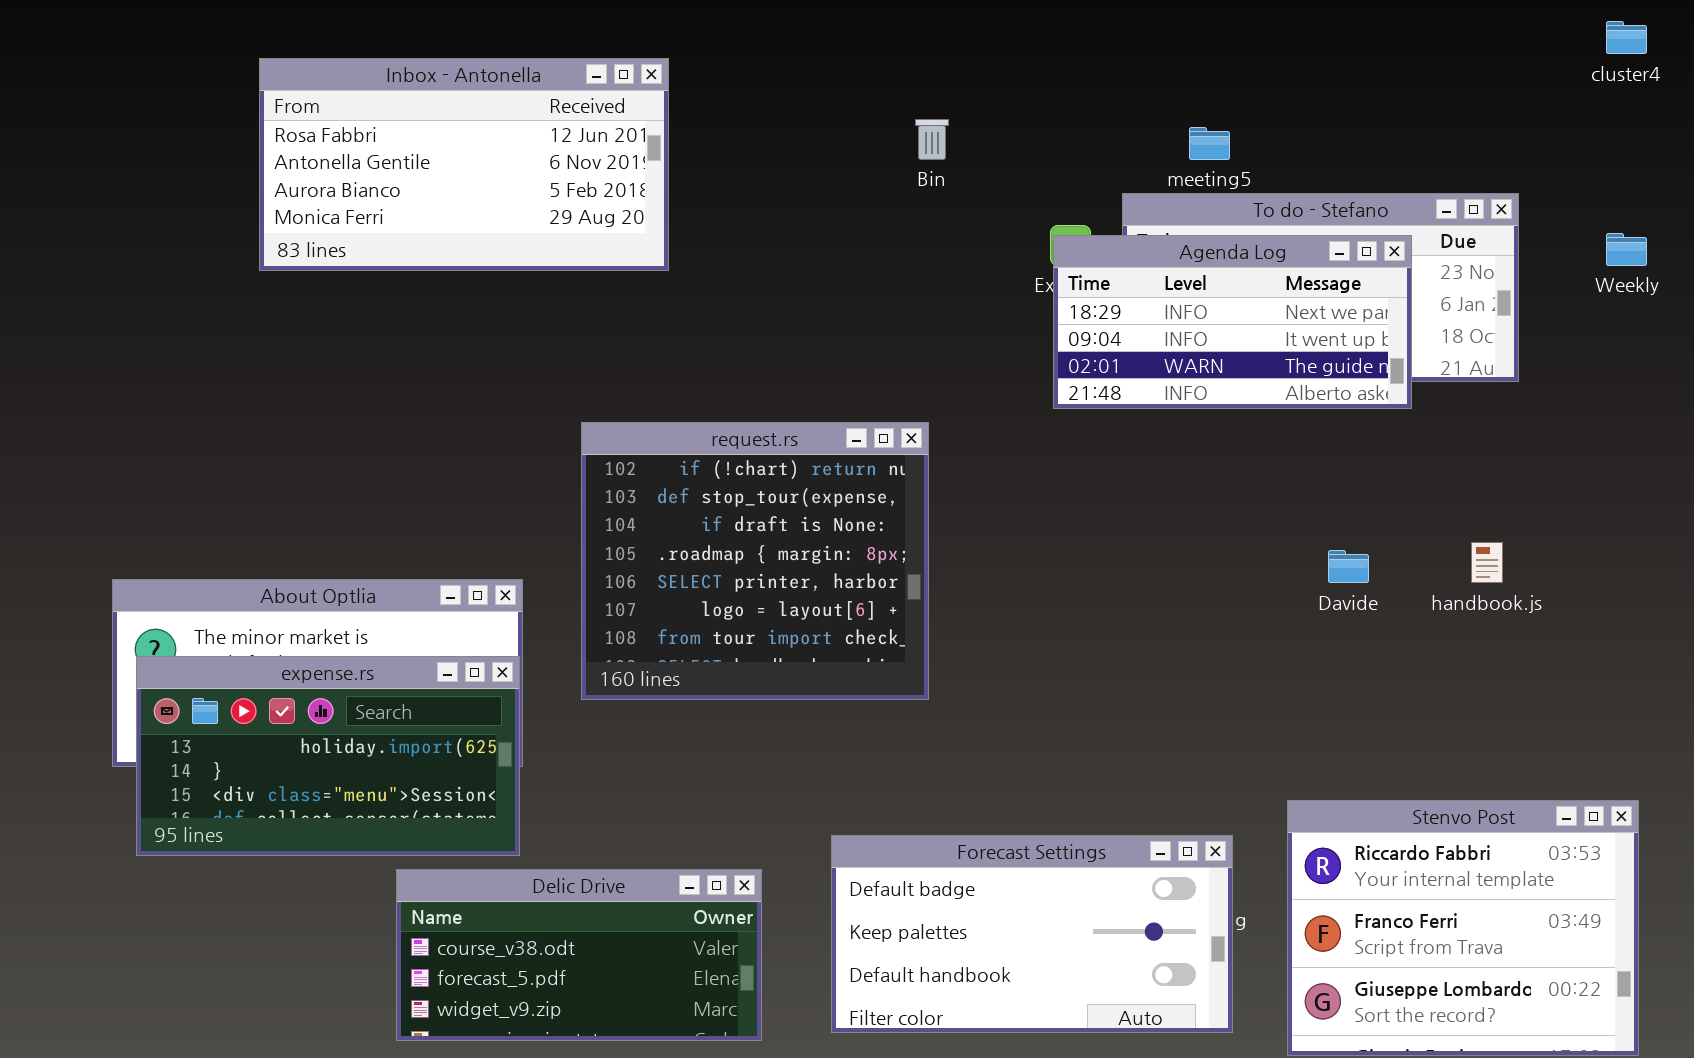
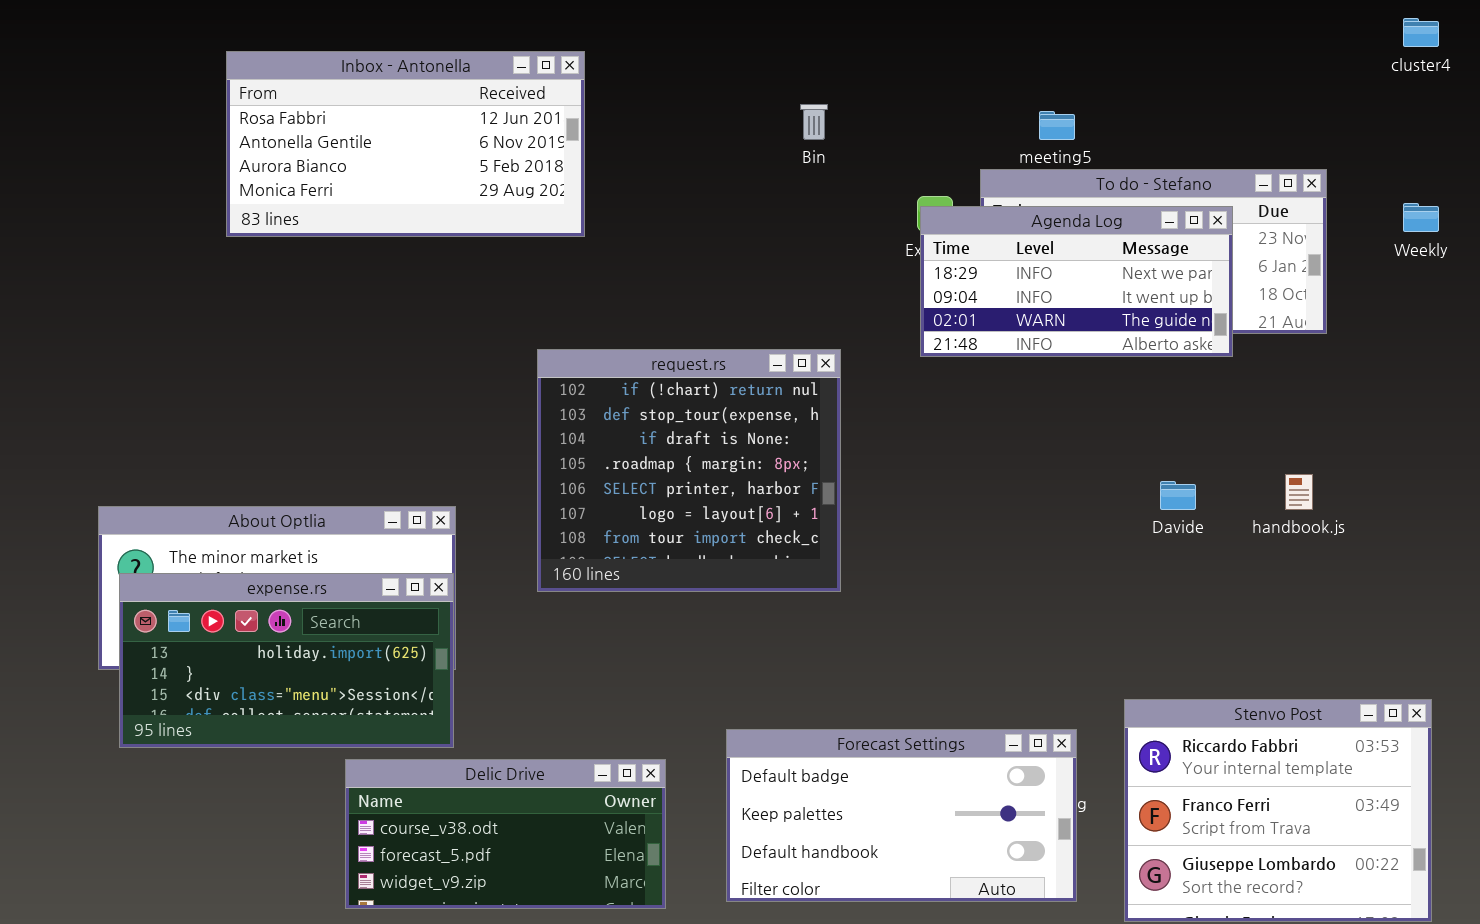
request.rs: [581,422,929,700] -> [537,349,841,592], moved

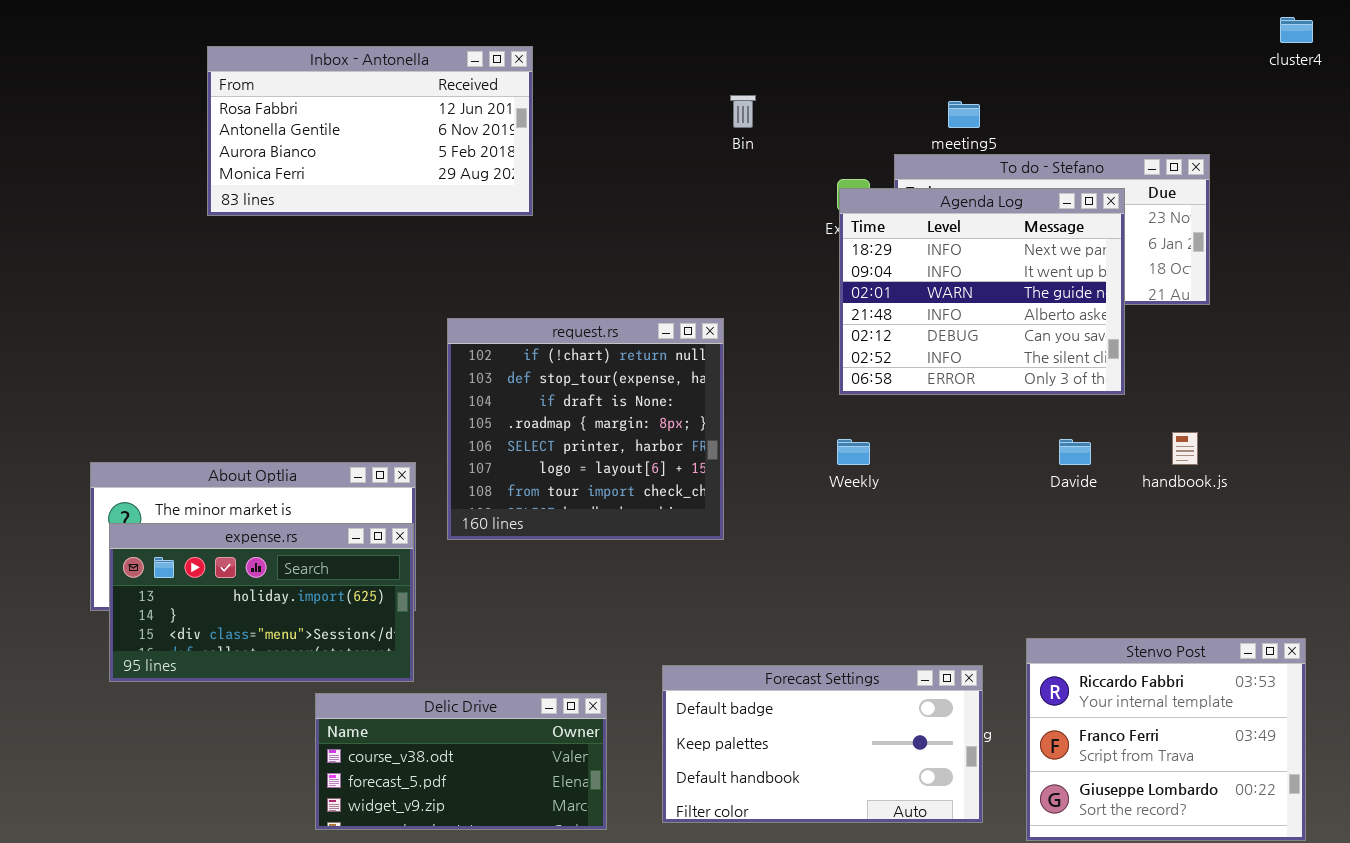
Weekly: [1403,203,1439,232] -> [837,439,870,465], moved
Agenda Log: [920,206,1233,357] -> [839,188,1125,395], resized
request.rs: [537,349,841,592] -> [447,318,724,540], moved

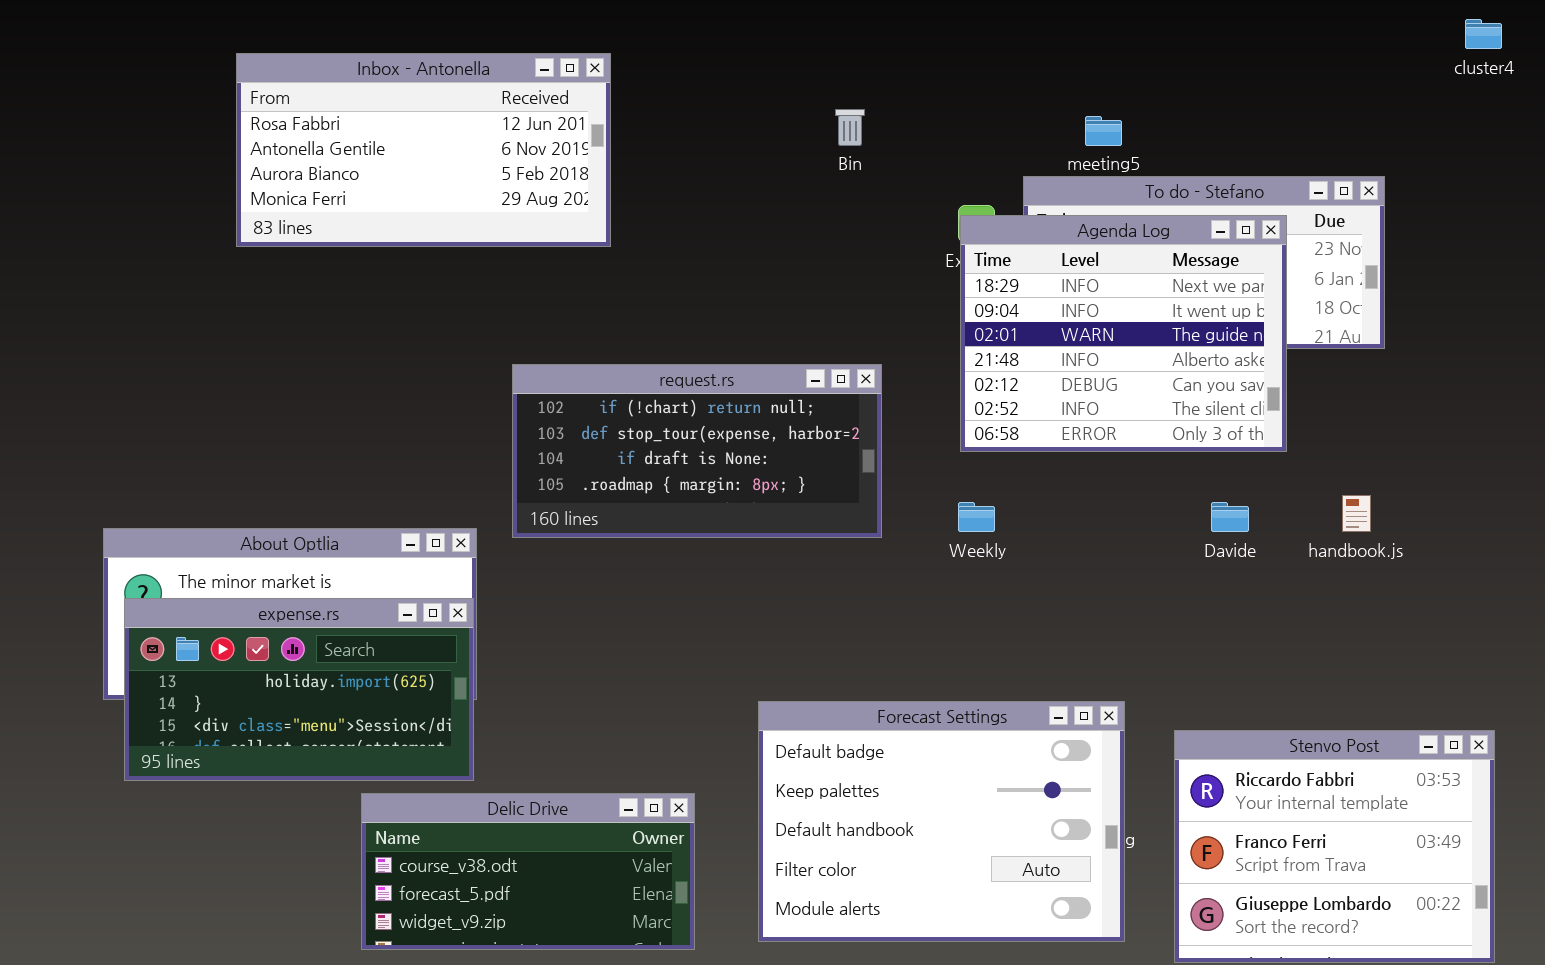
request.rs: [447,318,724,540] -> [512,364,882,538], resized
Forecast Settings: [662,665,983,823] -> [758,701,1125,942], resized

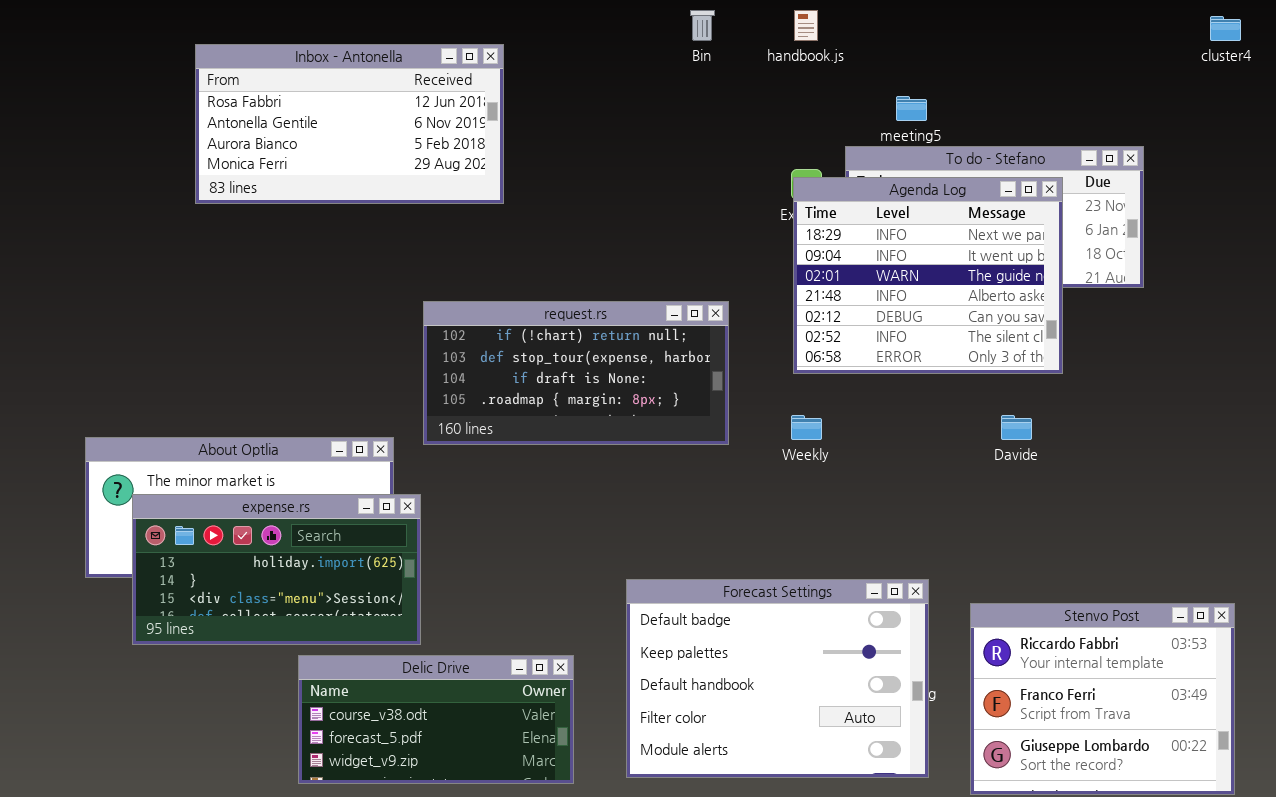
Bin: [835,109,865,146] -> [690,10,715,41], moved
handbook.js: [1342,495,1371,532] -> [794,10,818,41], moved
expense.rs: [124,598,474,781] -> [132,494,421,645], moved

